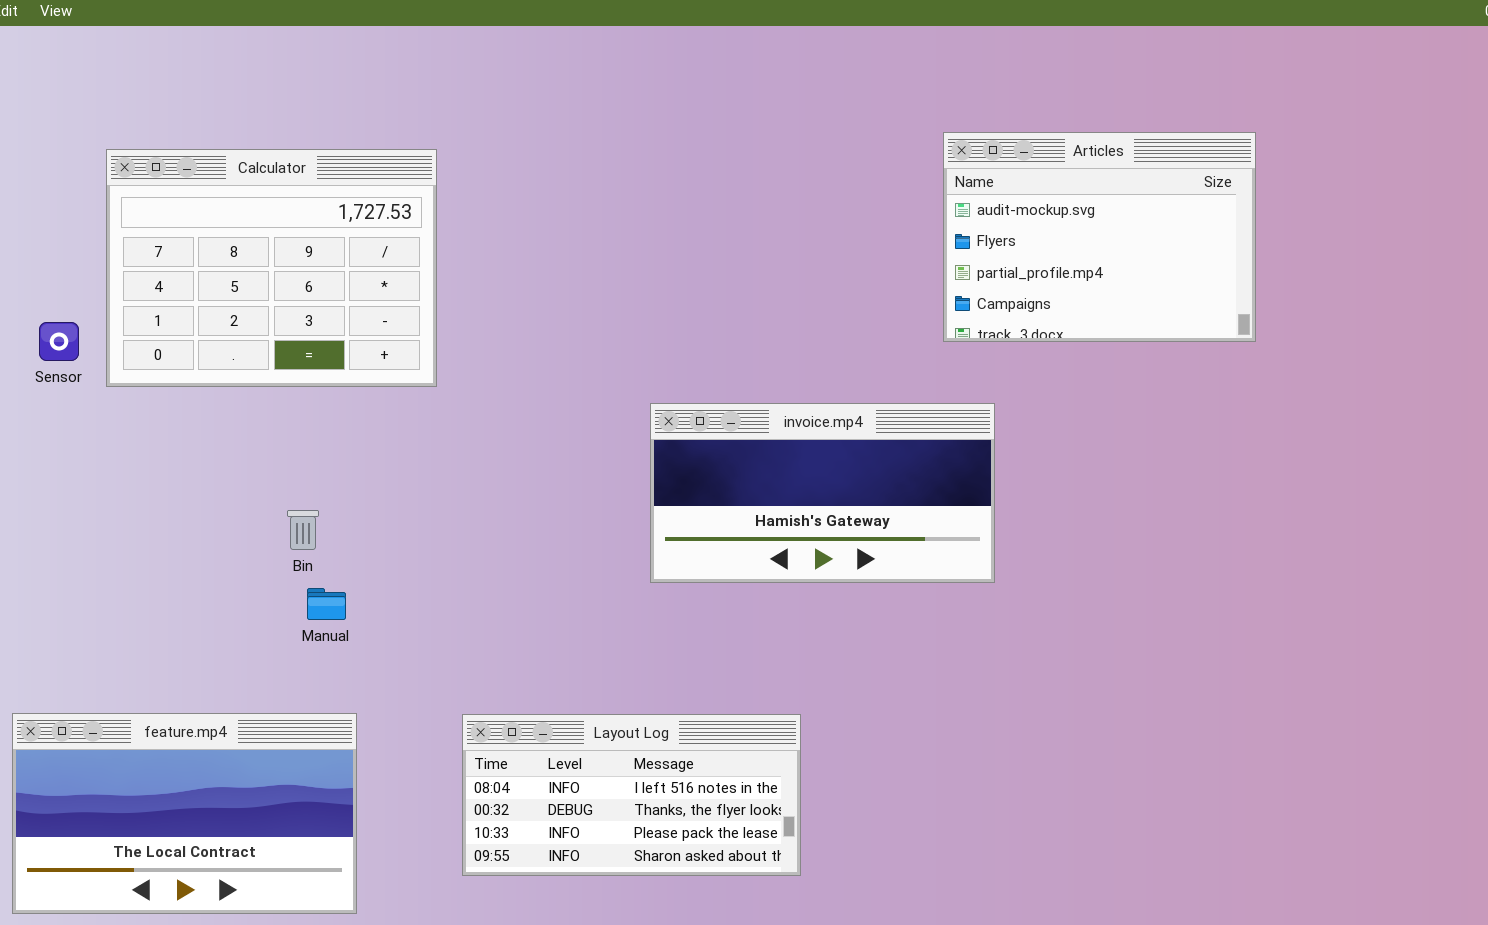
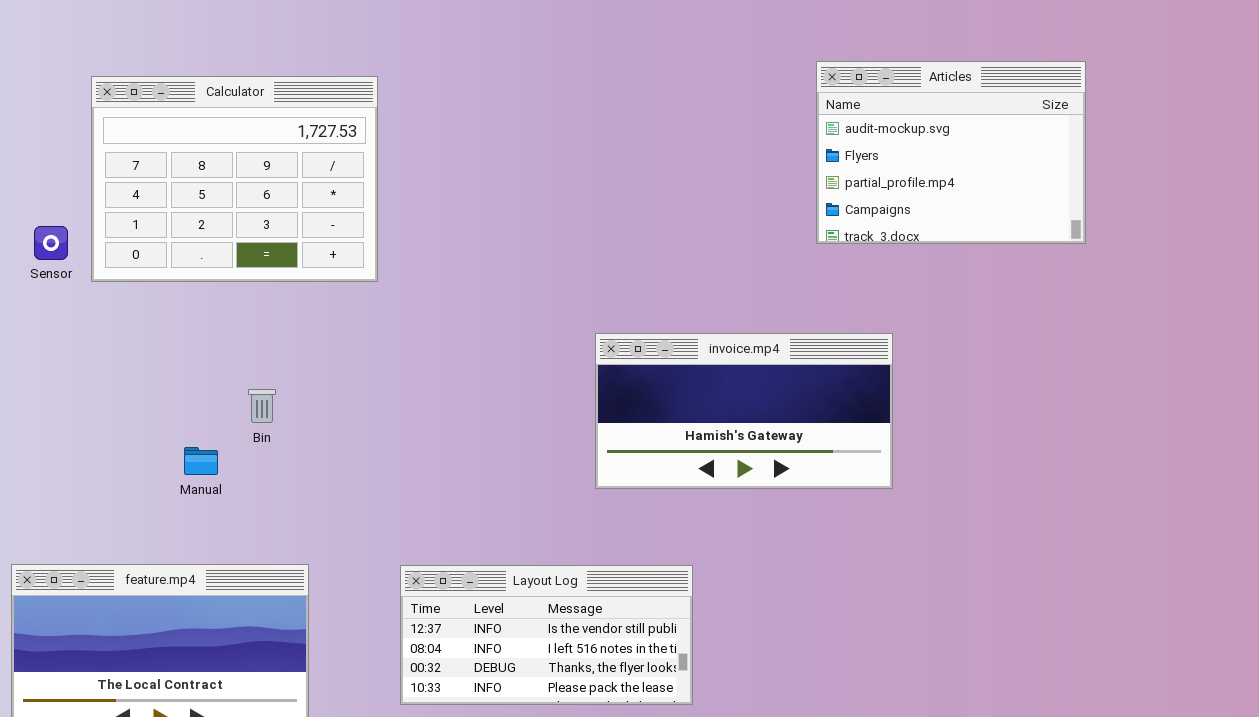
invoice.mp4: [650,403,995,583] -> [595,333,893,489], moved
Manual: [307,588,346,620] -> [184,447,218,475], moved
Layout Log: [462,714,801,876] -> [400,565,693,705], scrolled up 1 row

